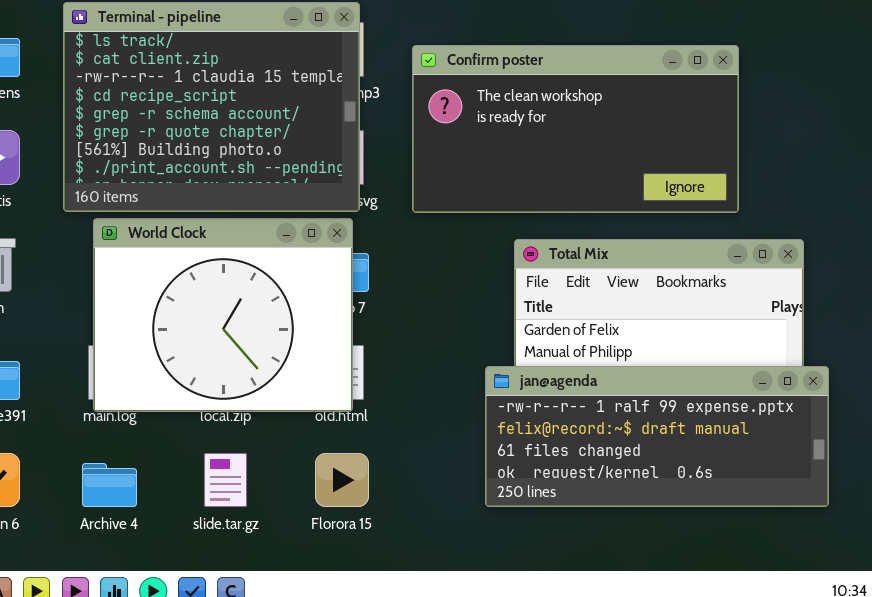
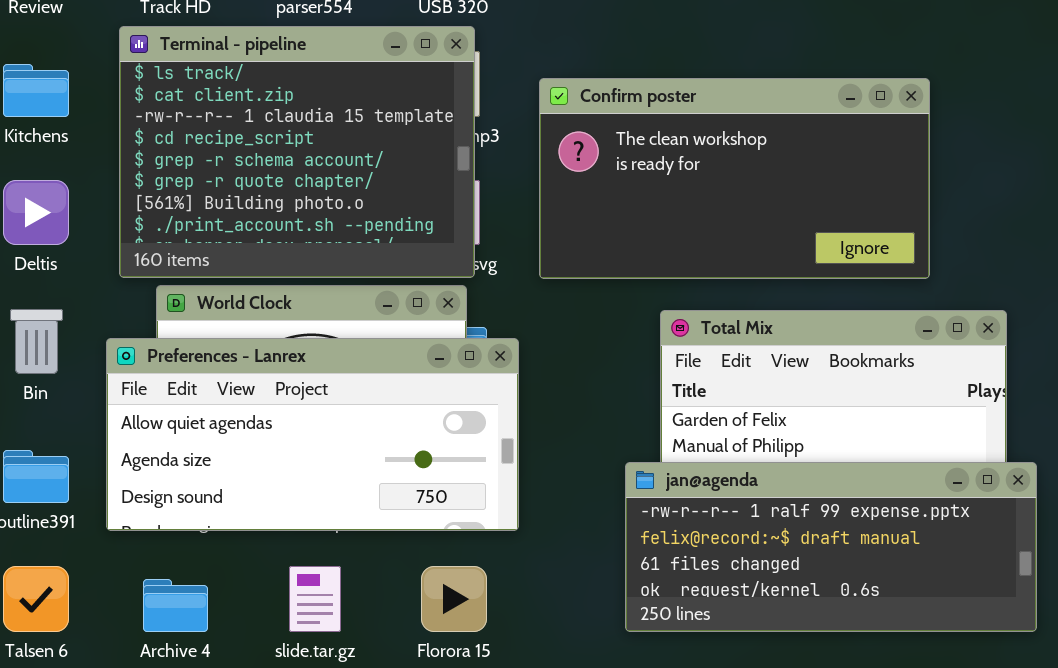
Preferences - Lanrex: none -> [106,338,519,531], opened

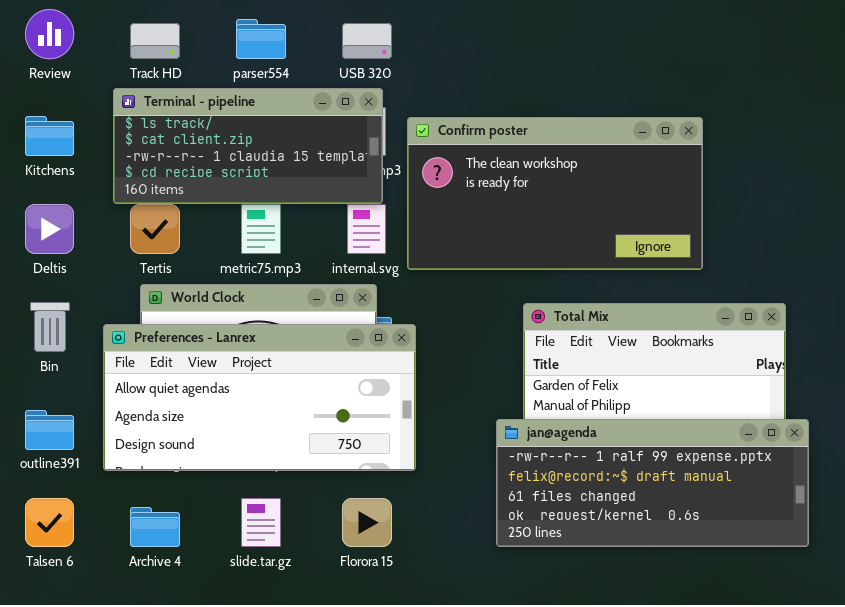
Terminal - pipeline: [119,26,475,278] -> [113,88,383,204], resized
Confirm poster: [539,78,930,279] -> [407,117,703,270], moved

